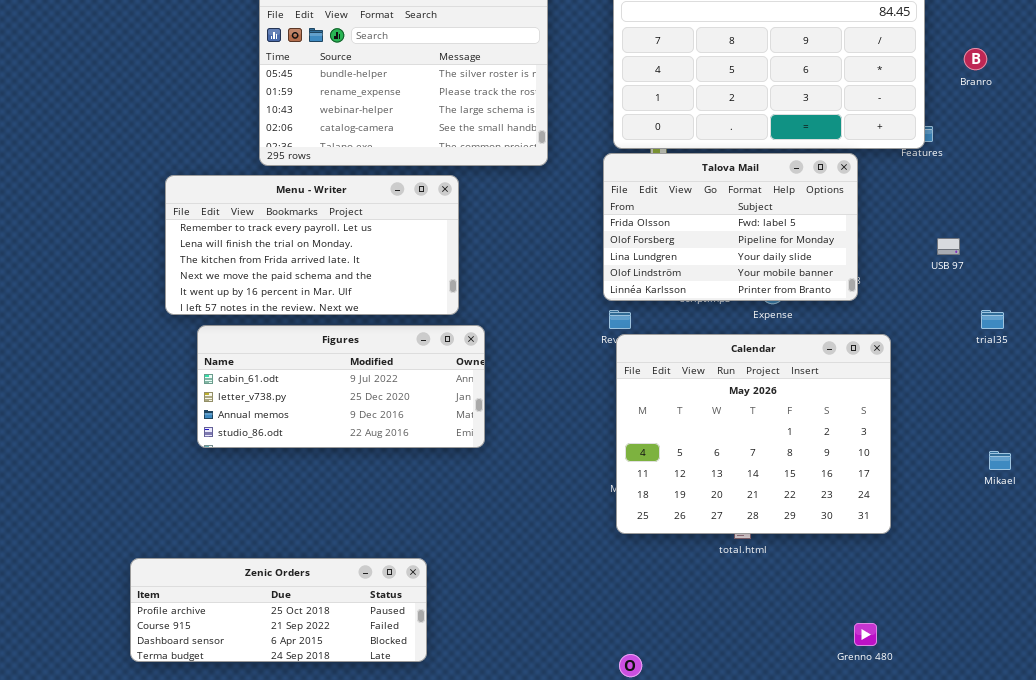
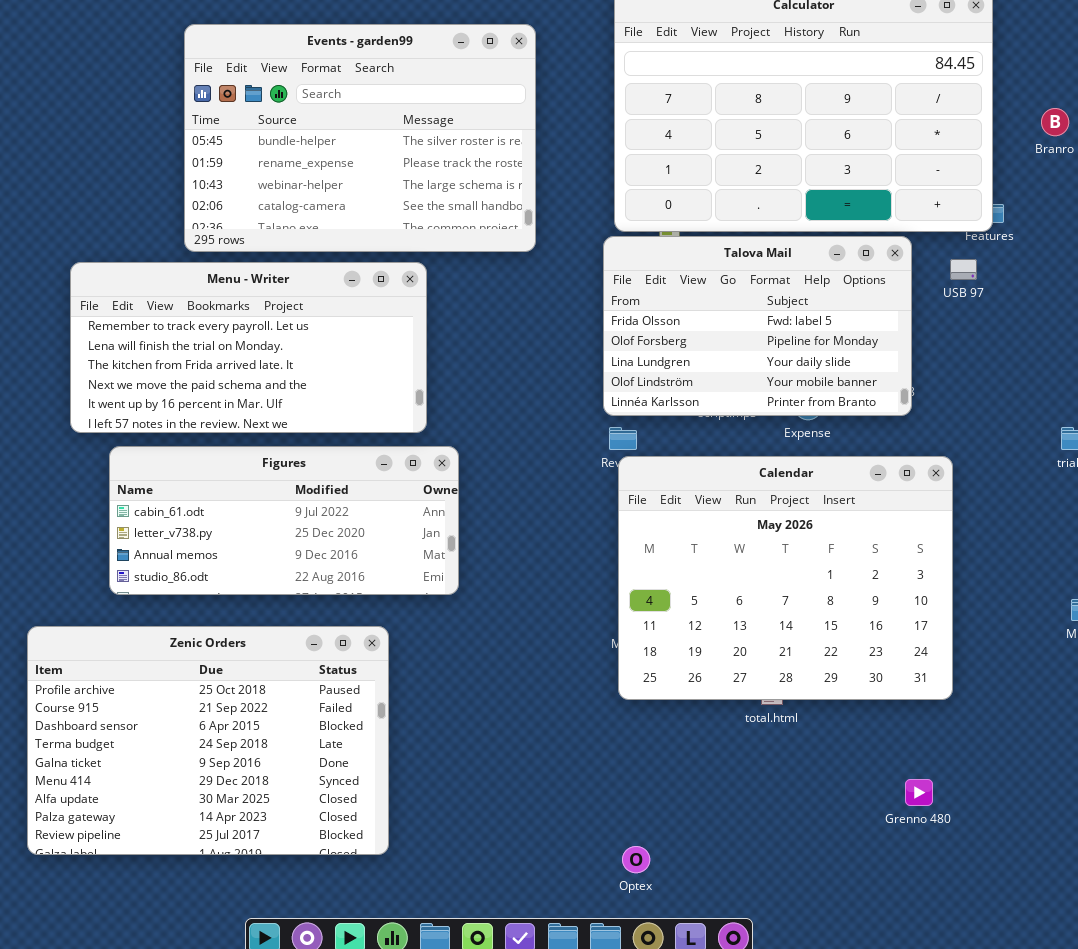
USB 97: [937,238,960,255] -> [950,259,977,280], moved
Zenic Orders: [130,558,427,662] -> [27,626,389,855], resized
Grenno 480: [854,623,877,646] -> [905,779,933,806], moved

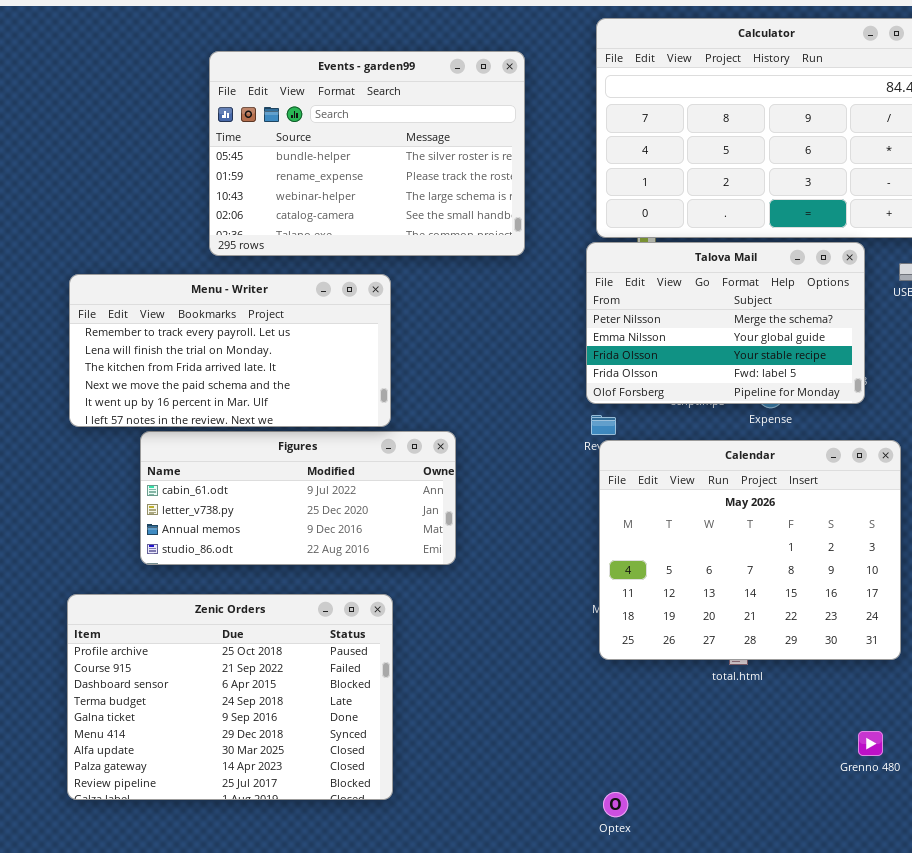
Talova Mail: [603,236,912,416] -> [586,242,865,404], scrolled up 3 rows
Menu - Writer: [70,262,427,433] -> [69,274,391,427], moved

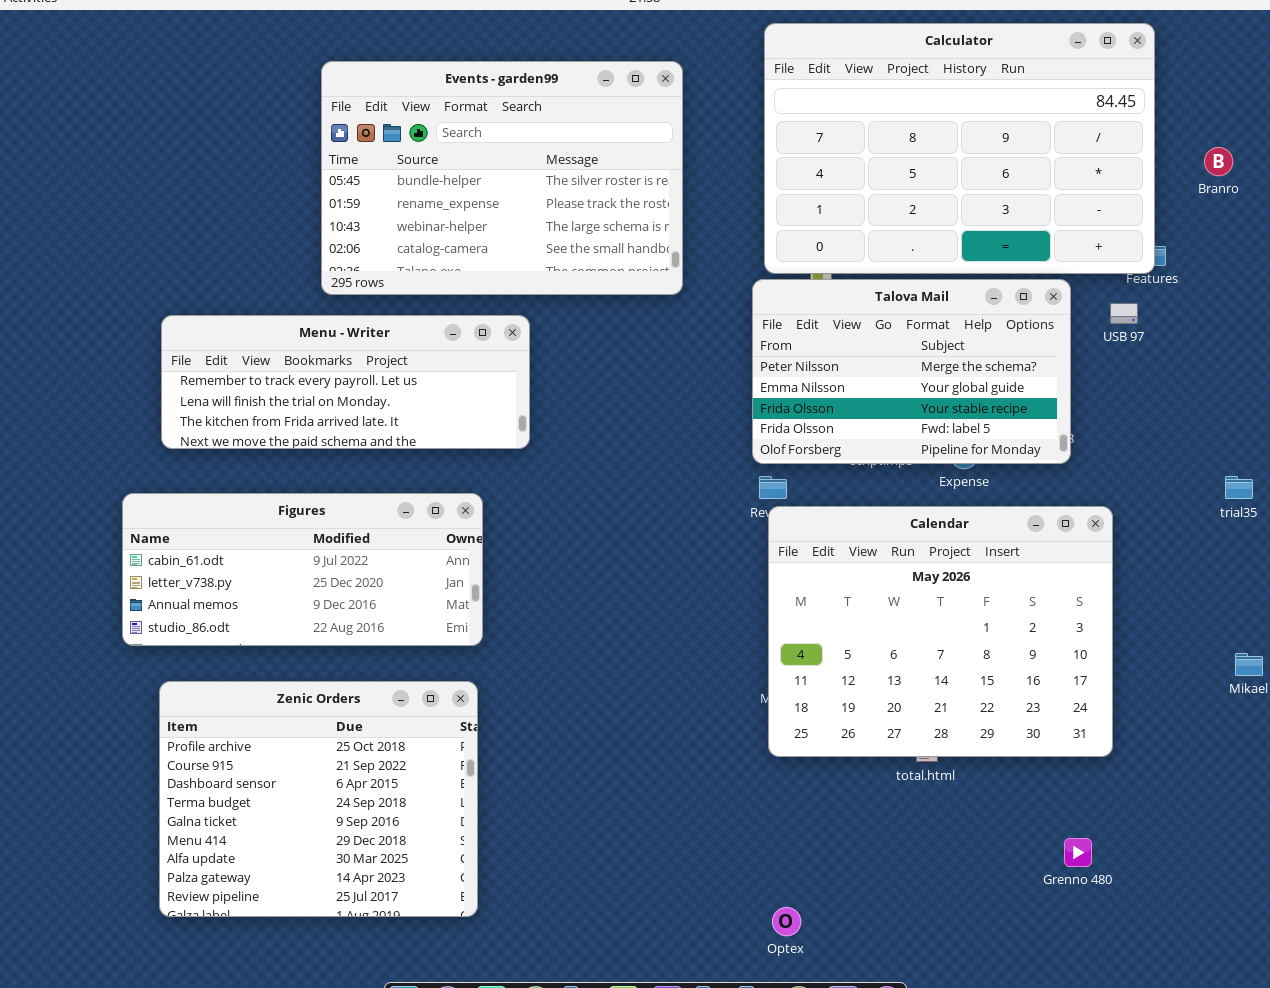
Menu - Writer: [69,274,391,427] -> [161,315,530,449], resized
Figures: [140,431,456,565] -> [122,493,483,646], moved
Zenic Orders: [67,594,393,800] -> [159,681,478,917], resized

